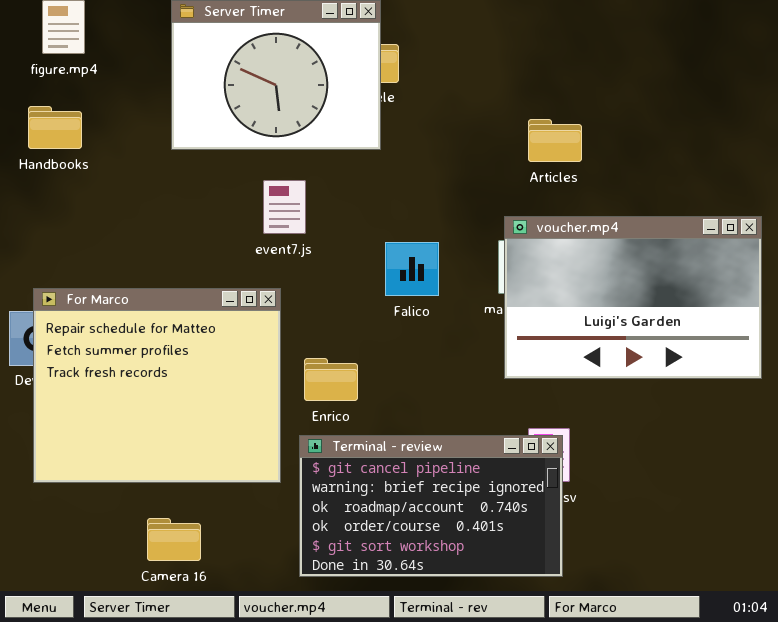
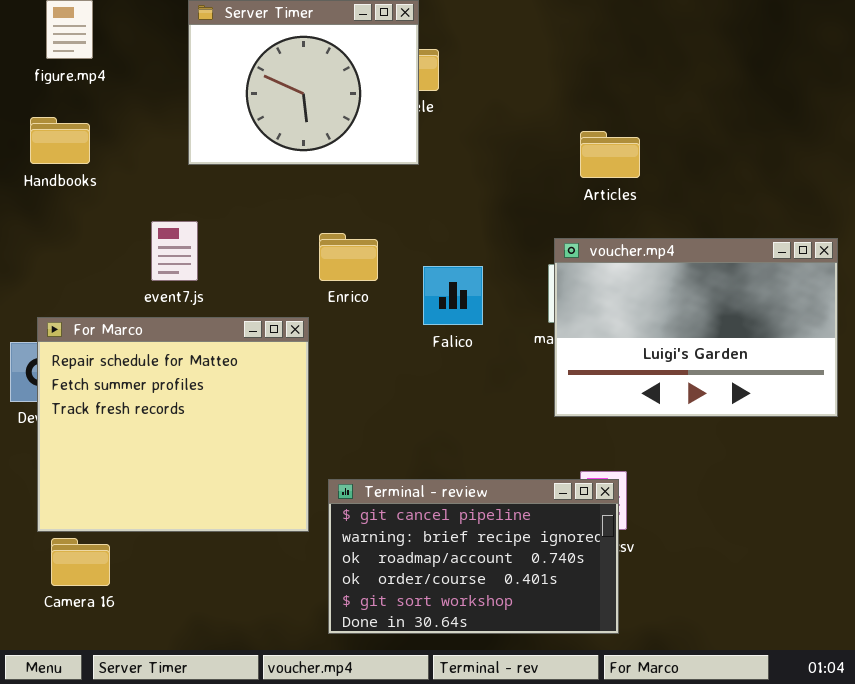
event7.js: [263,180,306,234] -> [151,221,198,281], moved
Enrico: [304,358,358,401] -> [319,233,378,281], moved
Camera 16: [147,518,201,561] -> [51,538,110,586], moved

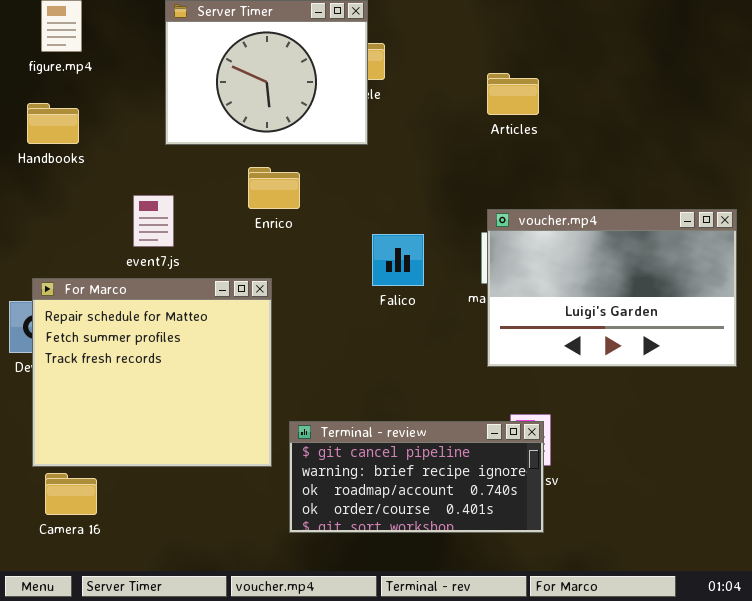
Articles: [580,131,640,178] -> [487,73,539,115], moved
Enrico: [319,233,378,281] -> [248,167,300,209], moved
Terminal - review: [328,479,619,634] -> [289,421,544,533], resized

